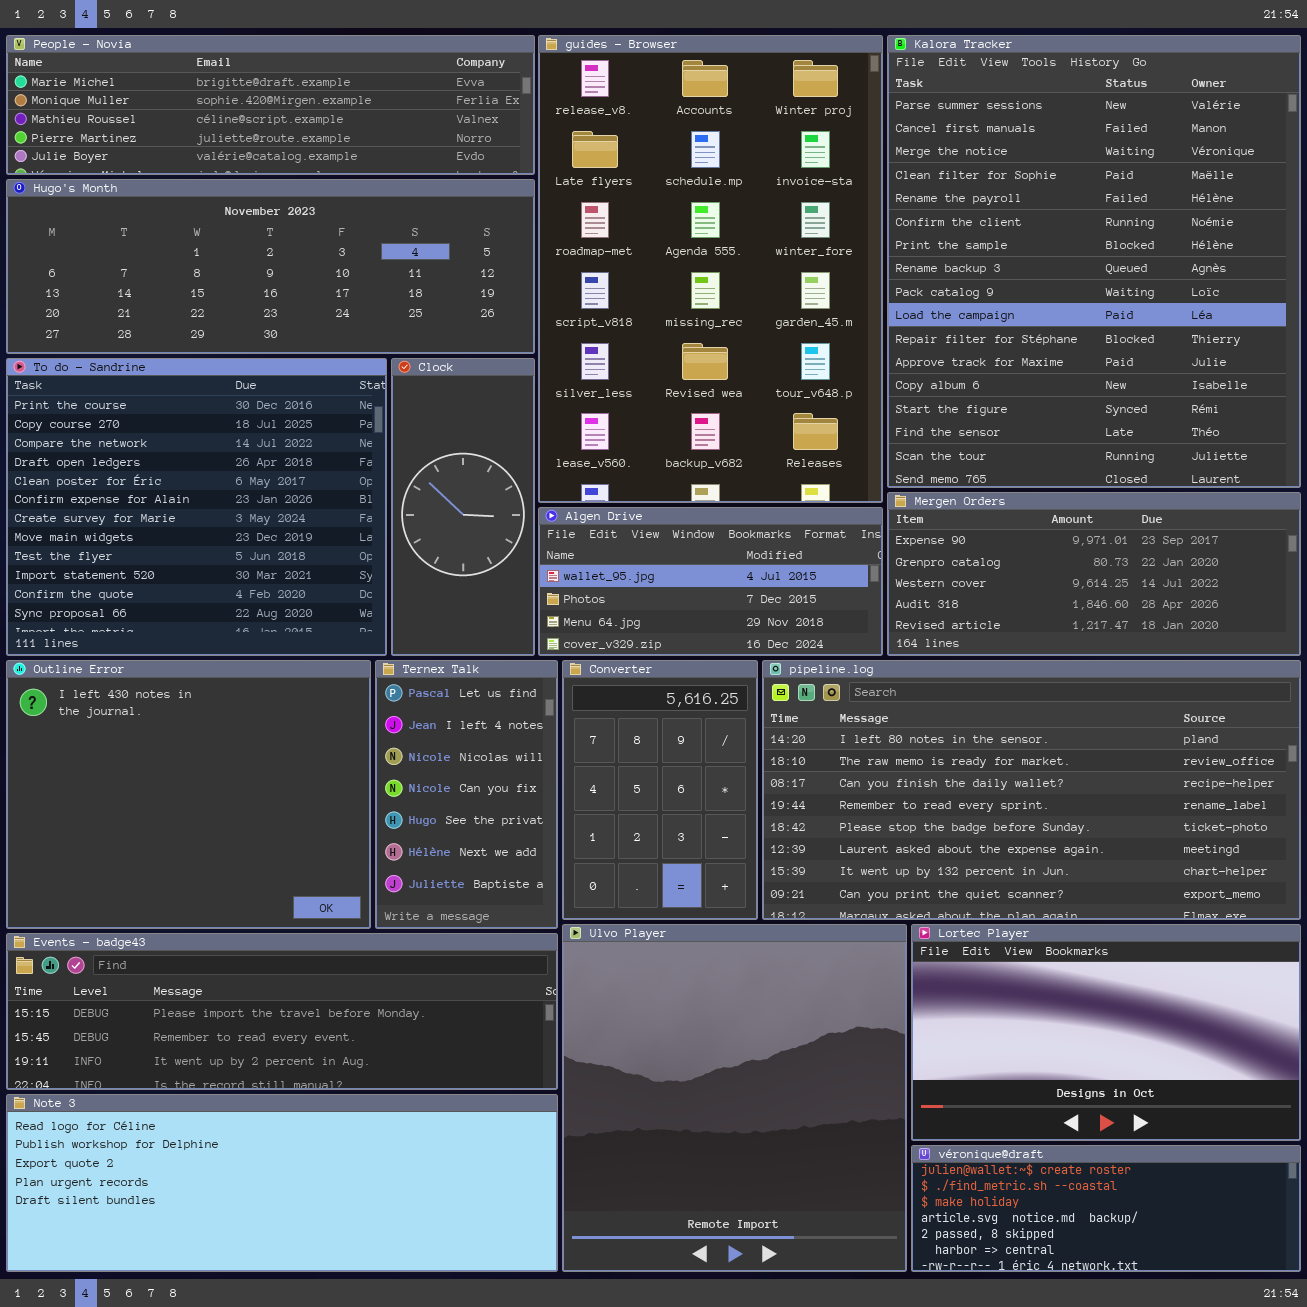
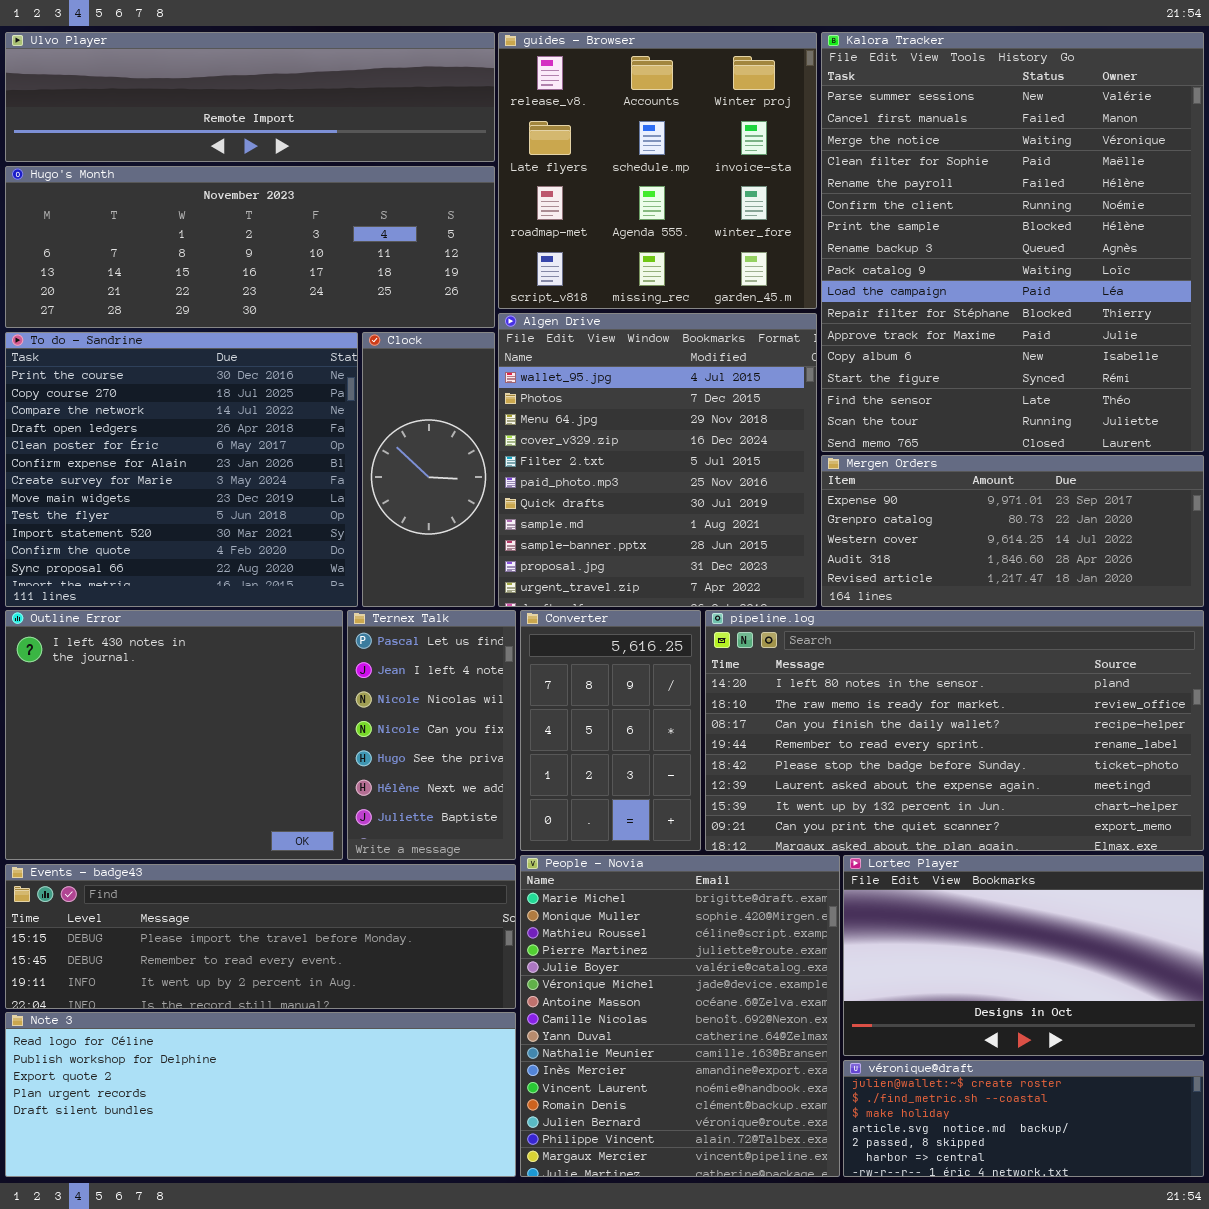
People - Novia: [6,35,535,175] -> [520,855,840,1177], moved, resized
guides - Browser: [538,35,883,503] -> [498,32,817,309], resized
Algen Drive: [538,507,883,656] -> [498,313,817,607], resized
Ulvo Player: [562,924,907,1272] -> [5,32,495,162], moved, resized

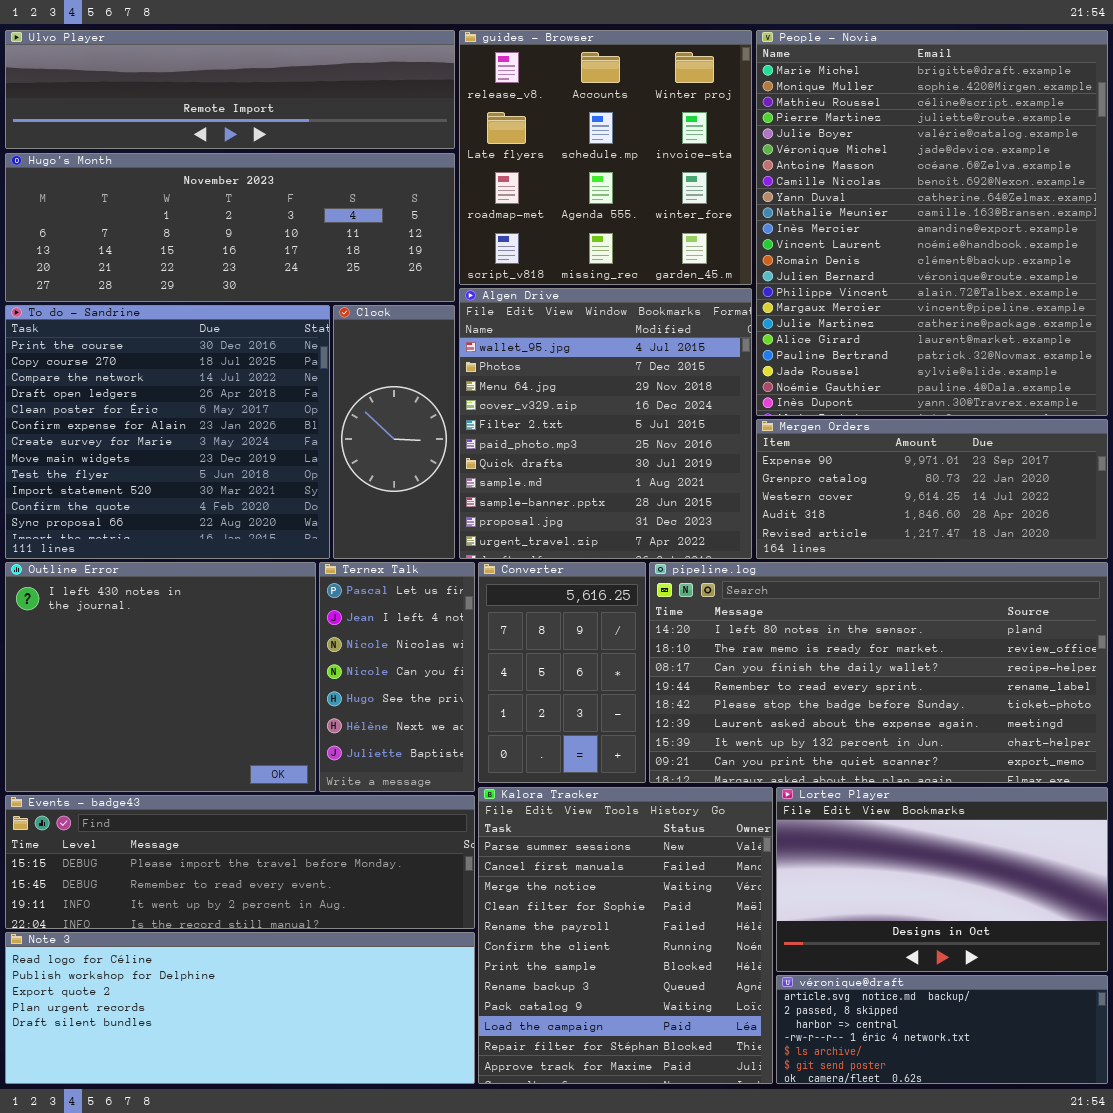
Kalora Tracker: [821,32,1204,452] -> [478,787,773,1084], moved, resized
People - Novia: [520,855,840,1177] -> [756,30,1108,416], moved, resized
véronique@draft: [843,1060,1204,1177] -> [776,975,1108,1084], scrolled down 3 rows

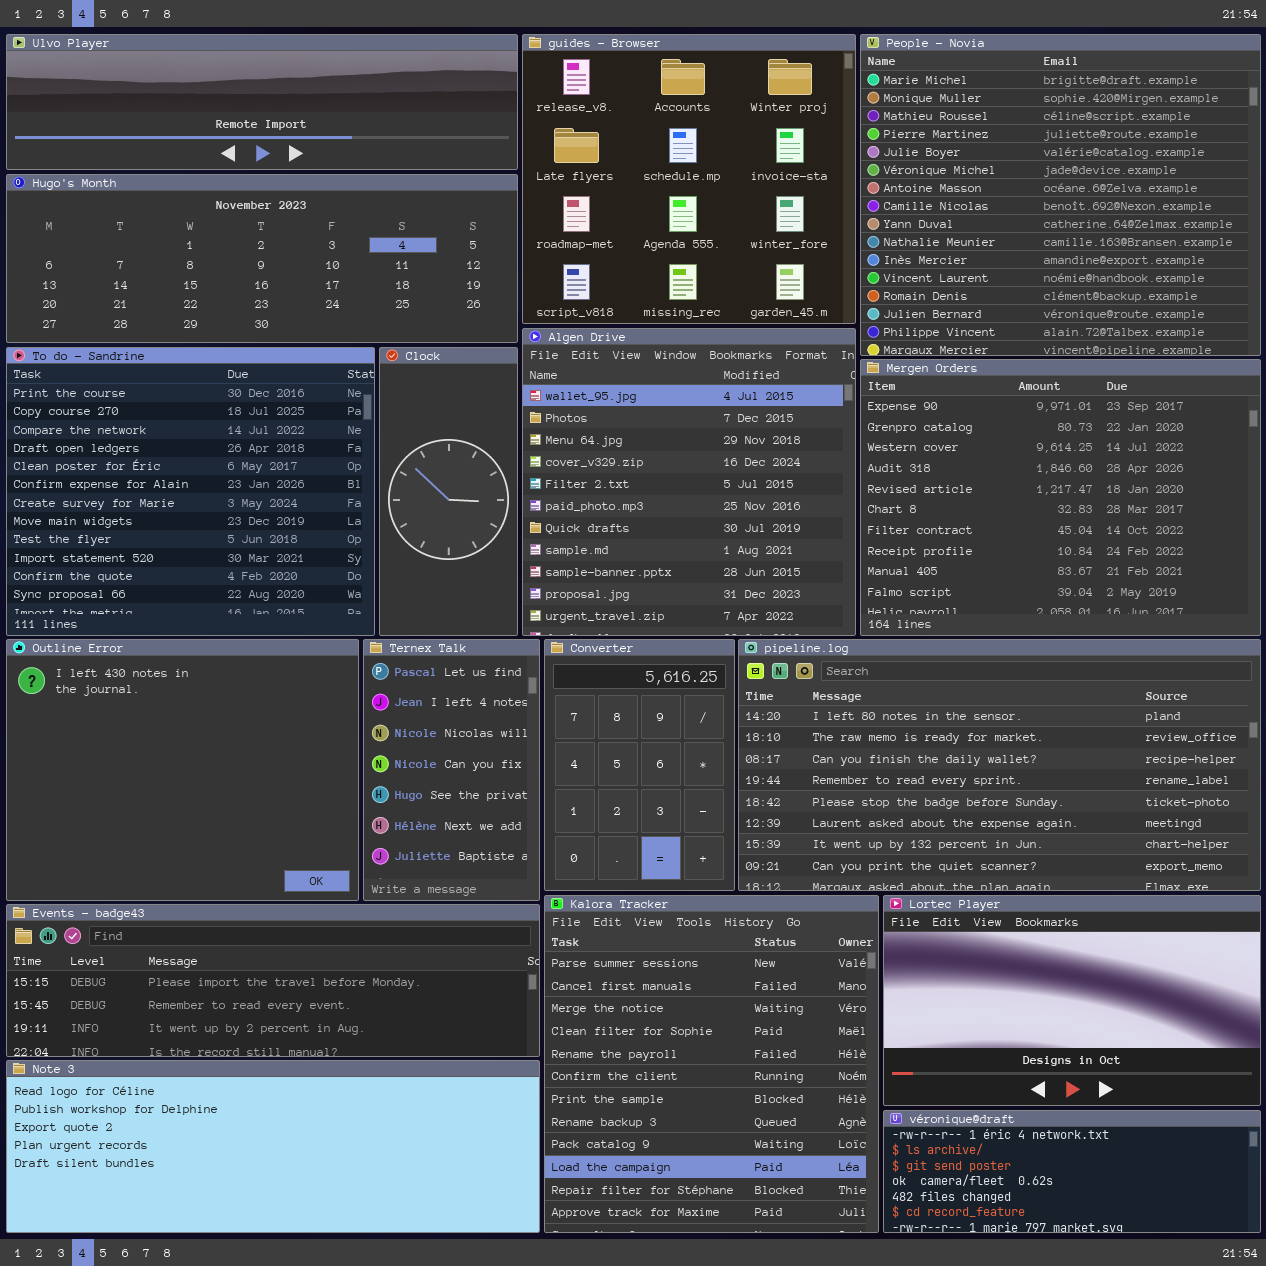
People - Novia: [756,30,1108,416] -> [860,34,1261,356], resized
Mergen Orders: [756,419,1108,559] -> [860,359,1261,636], resized
véronique@draft: [776,975,1108,1084] -> [883,1110,1261,1233], scrolled down 3 rows

